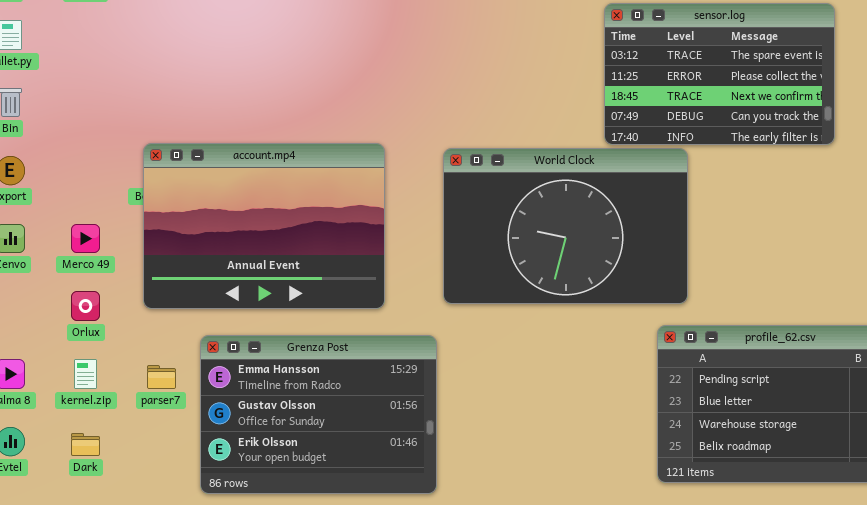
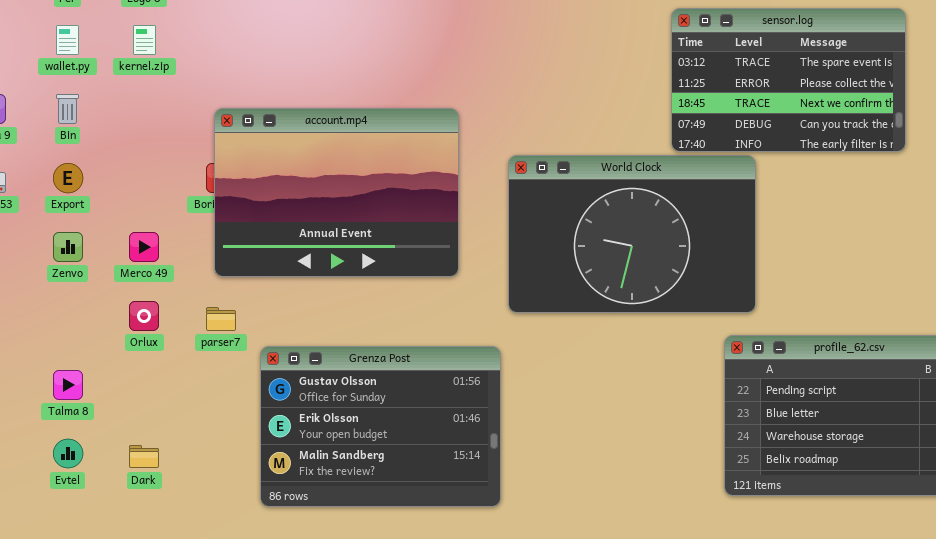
account.mp4: [143,143,385,309] -> [214,108,459,277], moved
Grenza Post: [200,335,437,494] -> [260,346,501,507], scrolled down 1 row
kernel.zip: [74,359,97,389] -> [133,25,156,55], moved
parser7: [147,365,176,389] -> [206,307,236,331], moved

